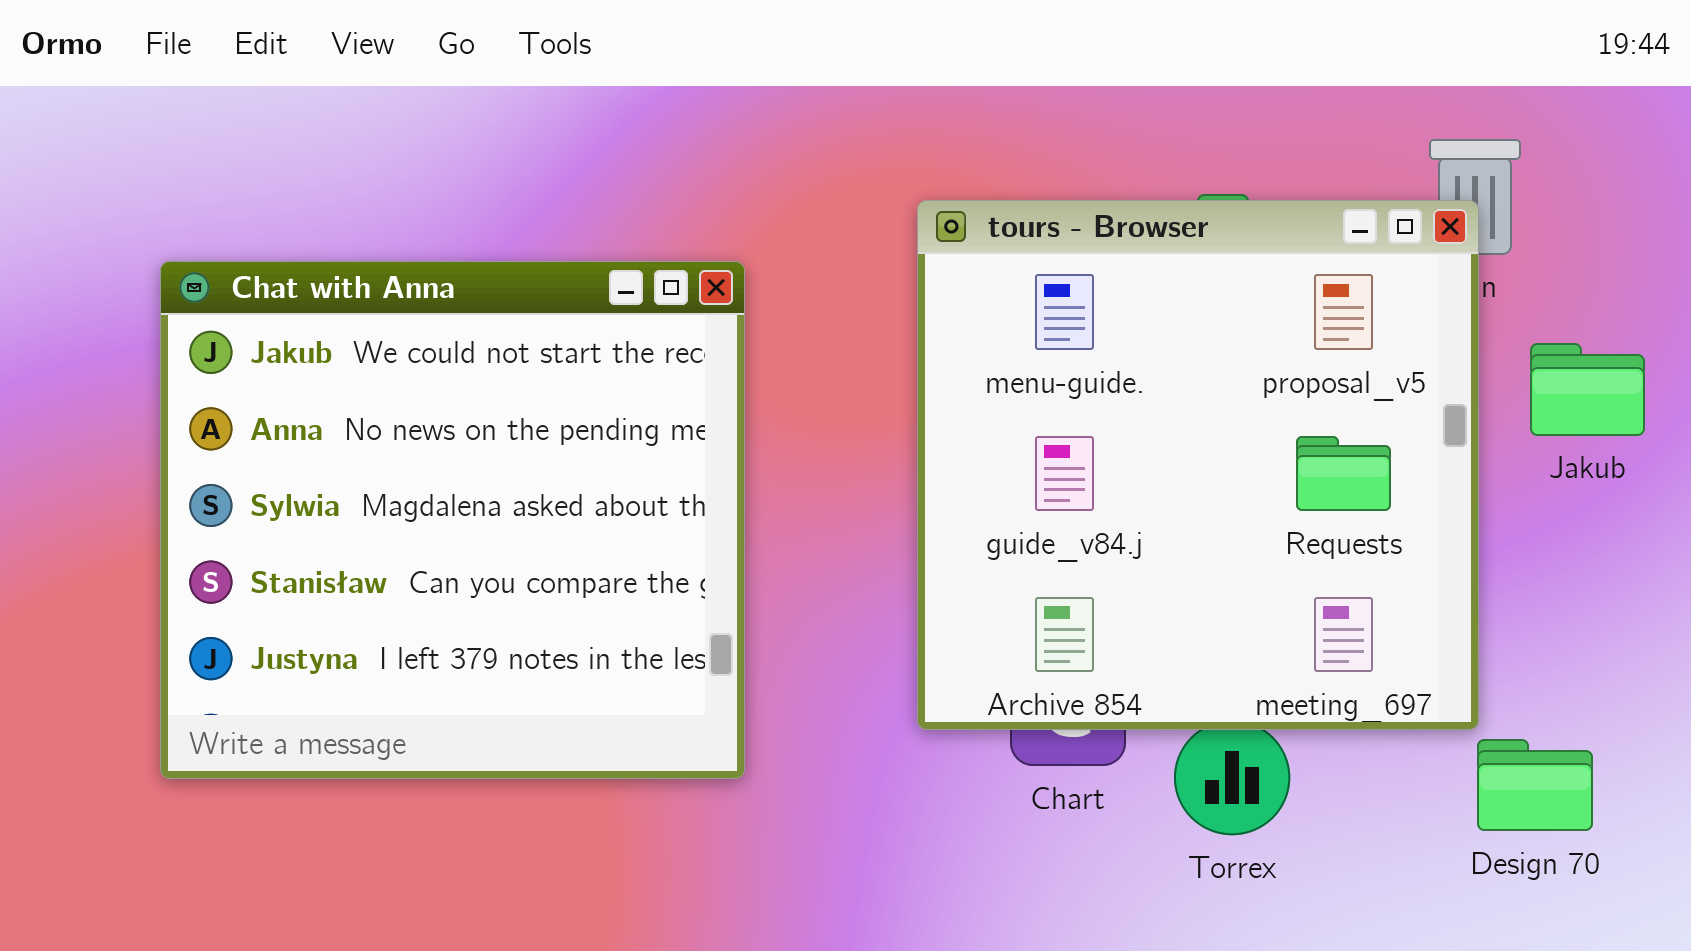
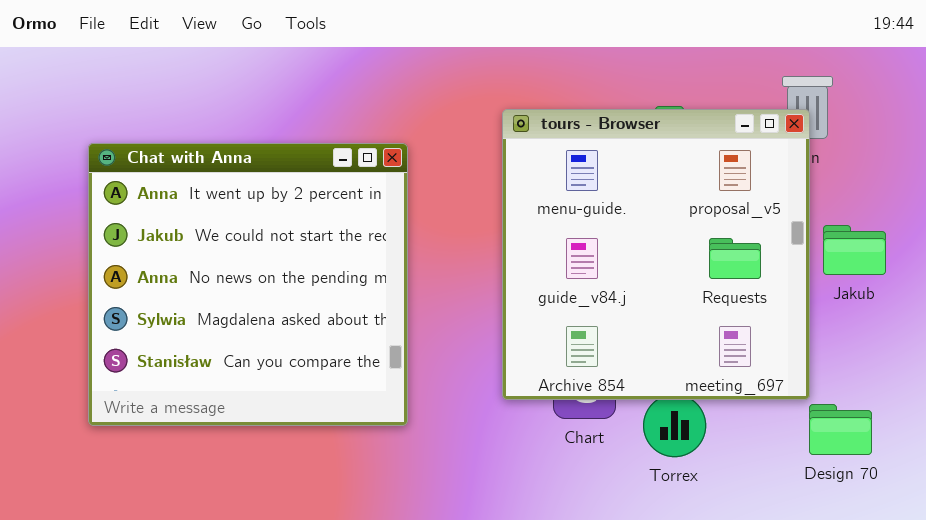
Chat with Anna: [160,261,745,779] -> [88,143,408,426], scrolled up 1 row
Jakub: [1530,343,1645,436] -> [823,225,886,275], moved

